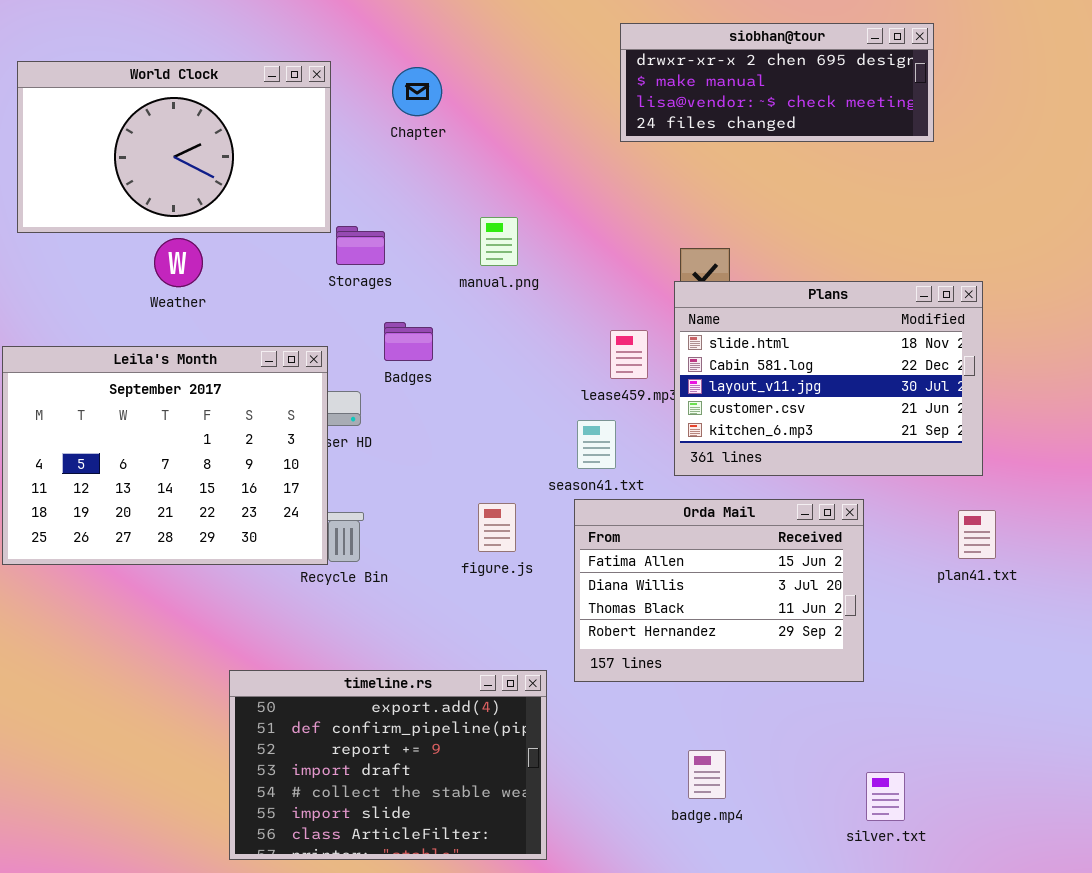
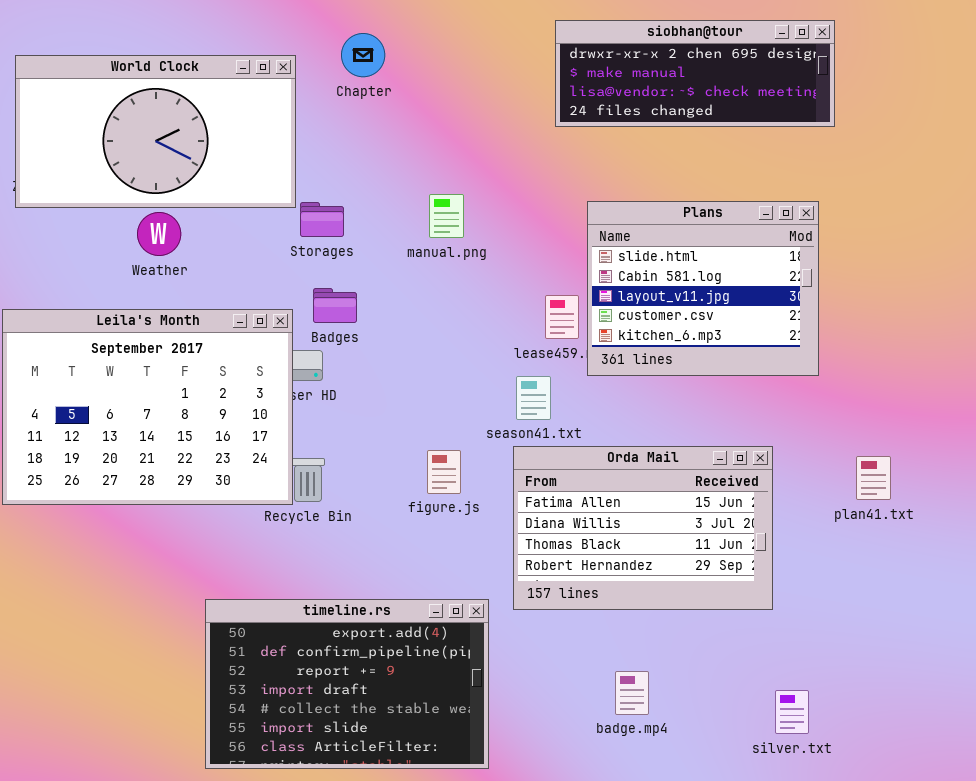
Chapter: [392,67,442,116] -> [341,33,385,77], moved
Plans: [674,281,983,476] -> [587,201,819,376], moved, resized
Badges: [384,322,433,361] -> [313,288,357,323], moved

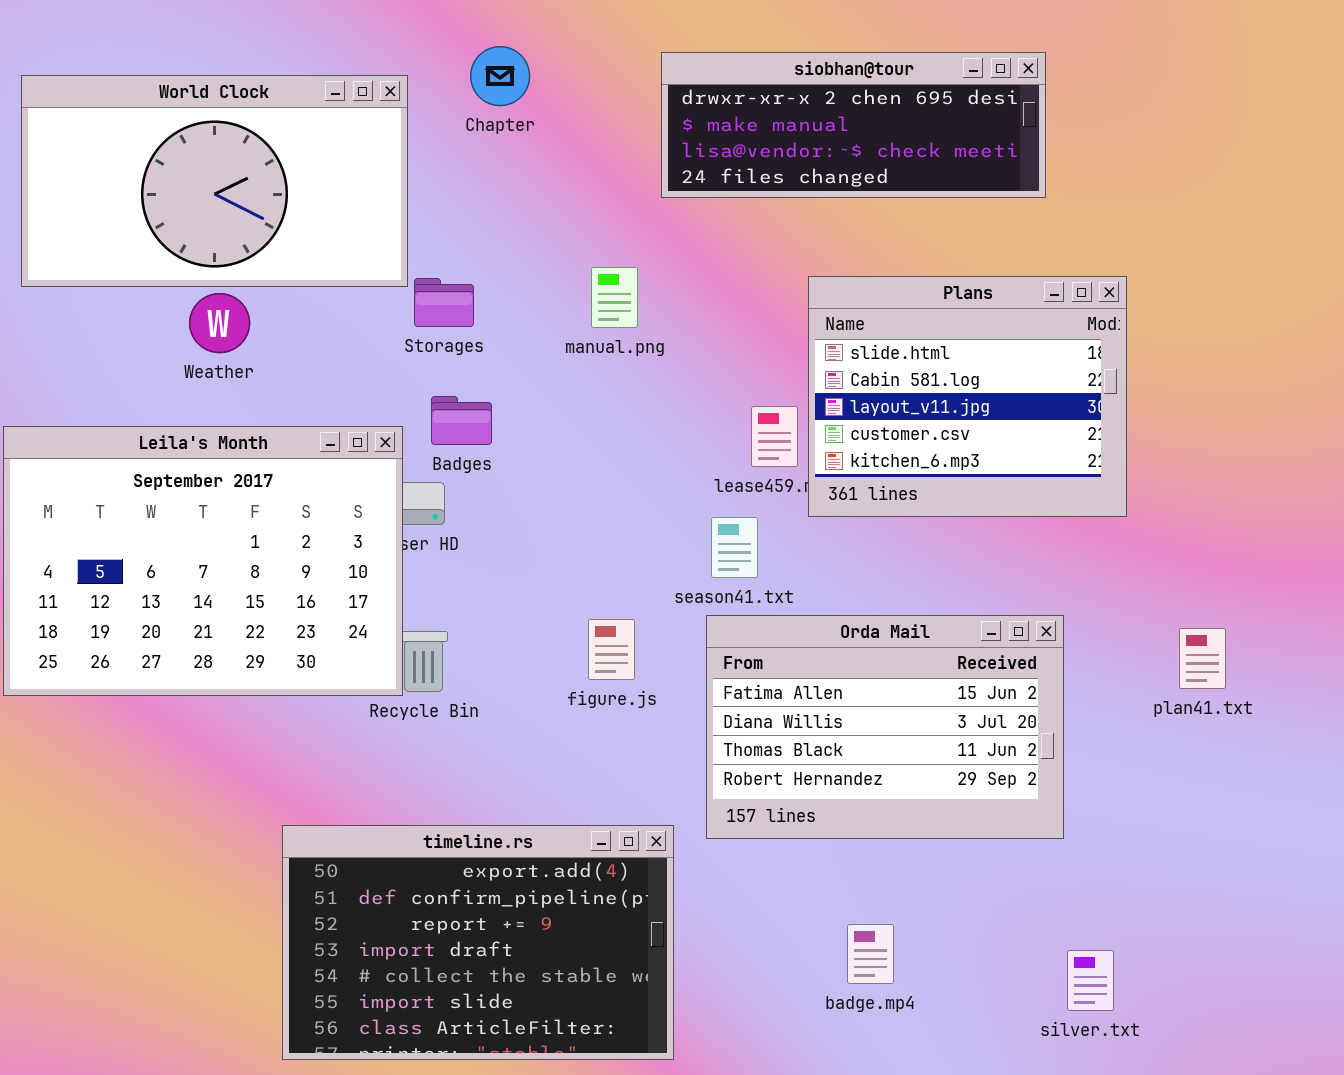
siobhan@tour: [555,20,835,127] -> [661,52,1046,198], moved

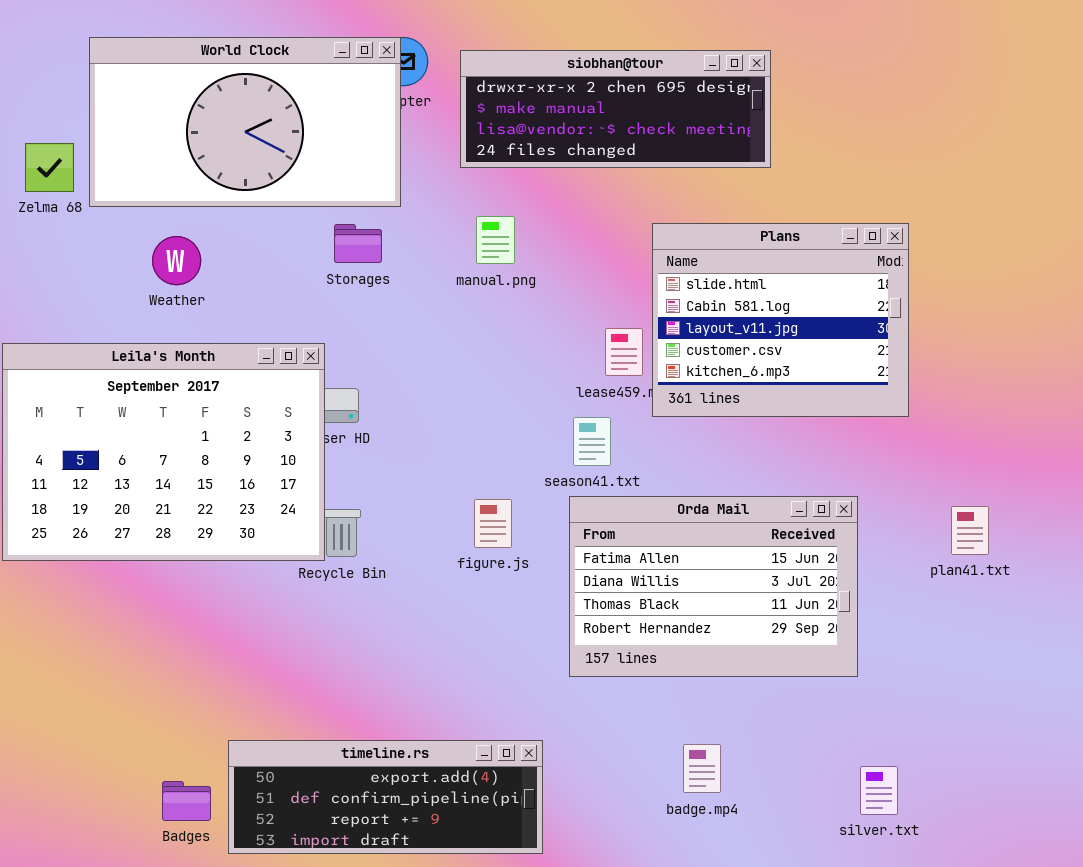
siobhan@tour: [661,52,1046,198] -> [460,50,771,168], moved
World Clock: [21,75,408,287] -> [89,37,401,207], moved
Badges: [431,396,492,445] -> [162,781,211,821], moved
timeline.rs: [282,825,674,1060] -> [228,740,543,854], resized

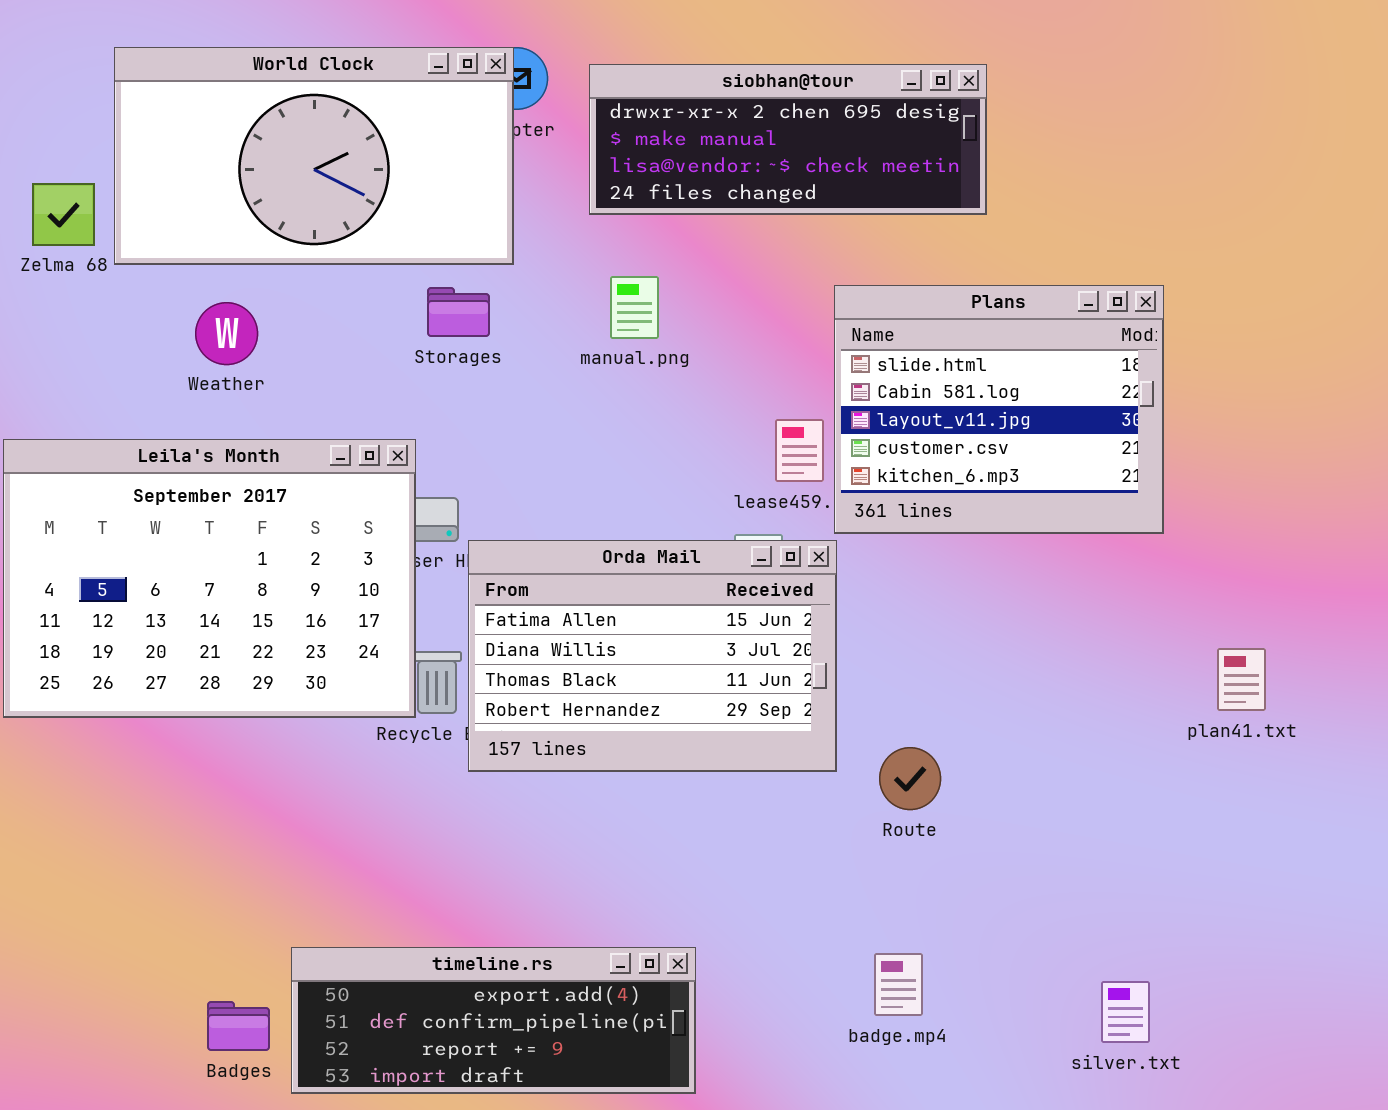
Orda Mail: [569,496,858,677] -> [468,540,837,772], moved

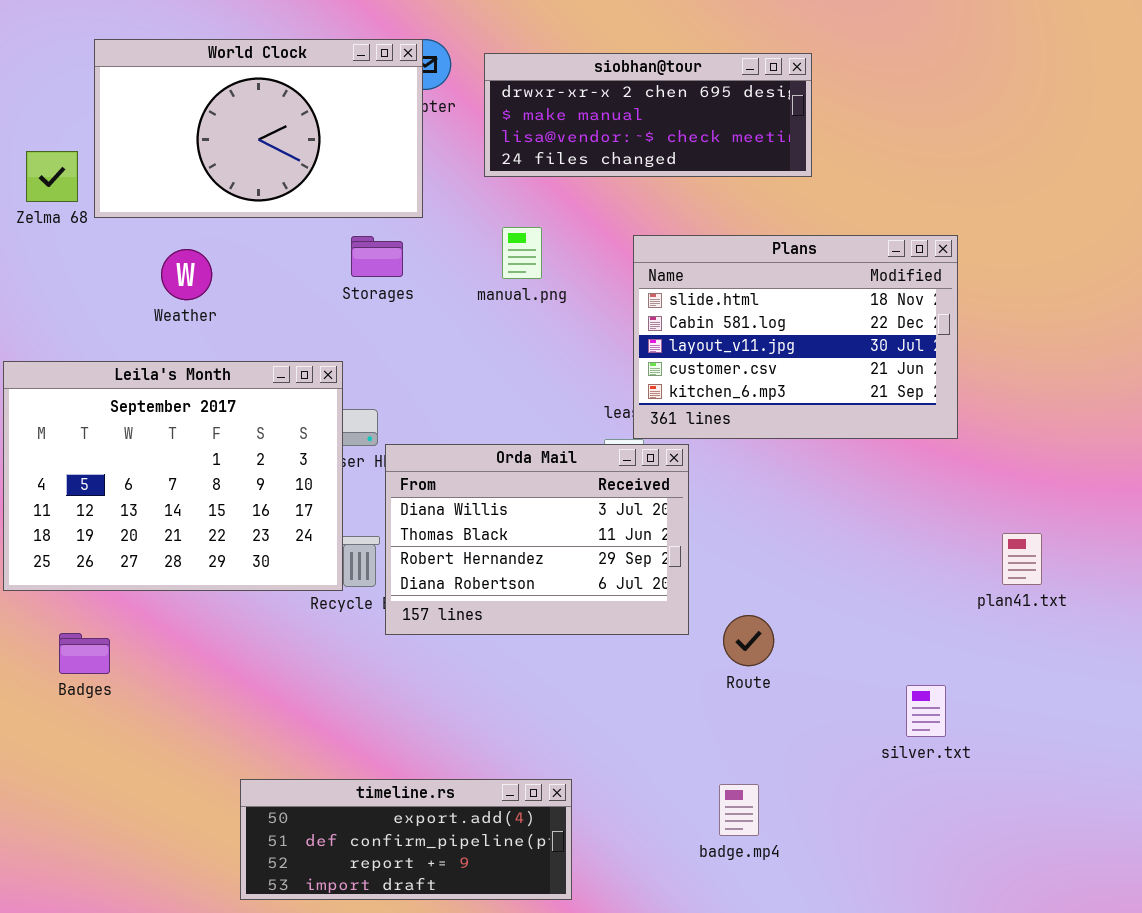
Plans: [834,285,1164,534] -> [633,235,958,439], resized
Orda Mail: [468,540,837,772] -> [385,444,689,635], scrolled down 1 row
silver.txt: [1101,981,1150,1043] -> [906,685,946,737], moved
Badges: [207,1001,270,1051] -> [59,633,110,674], moved

